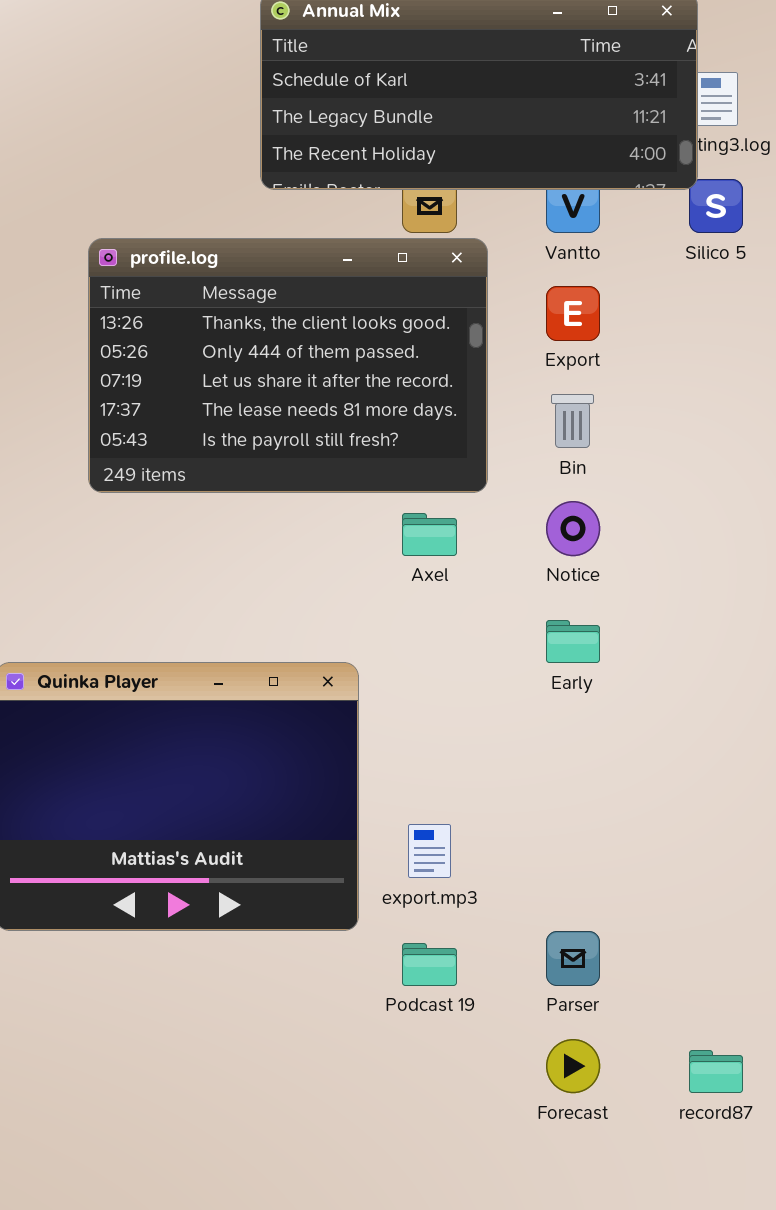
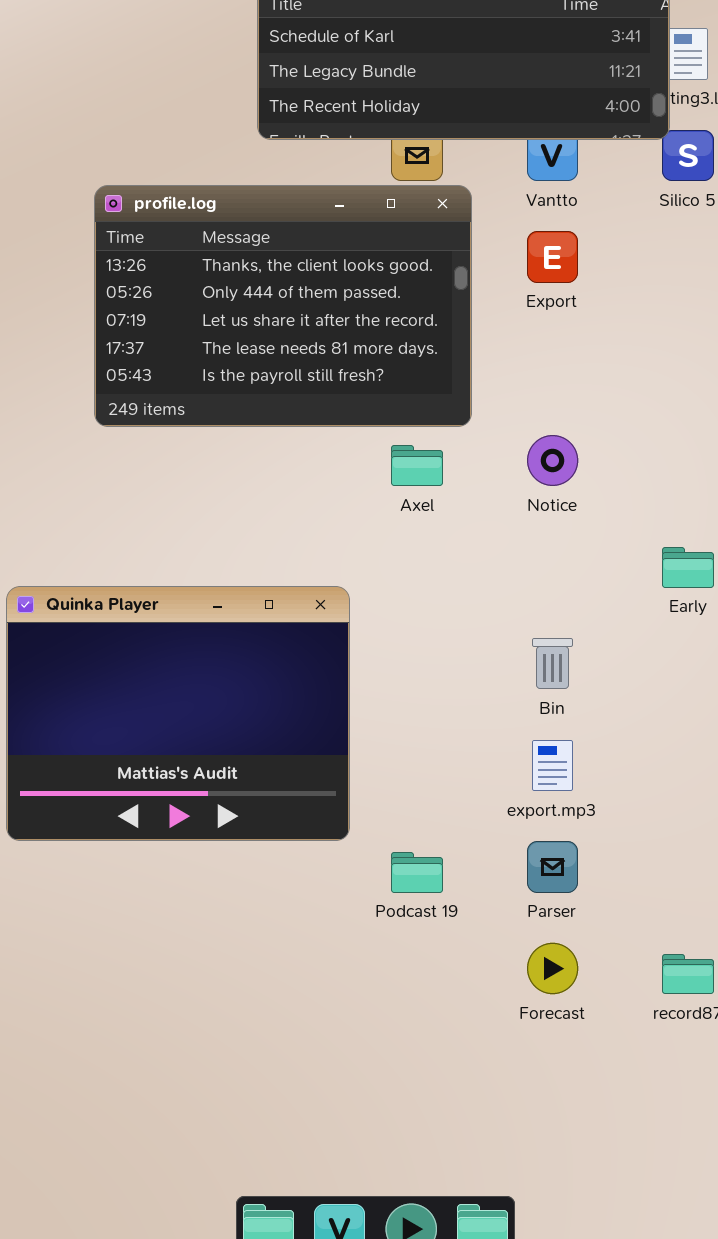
Bin: [551,394,594,448] -> [532,638,573,689], moved
Early: [546,620,600,663] -> [662,547,714,588], moved
export.mp3: [408,824,451,878] -> [532,740,573,791], moved

